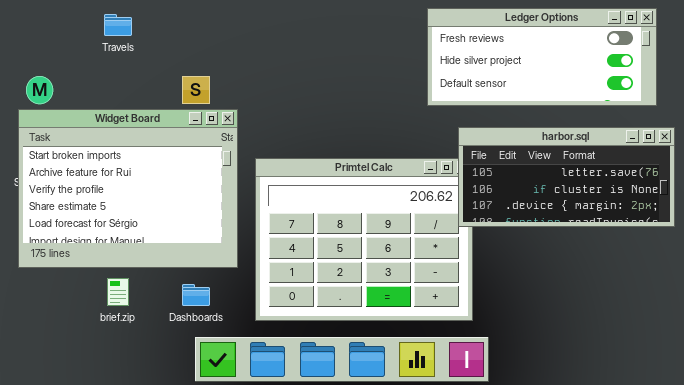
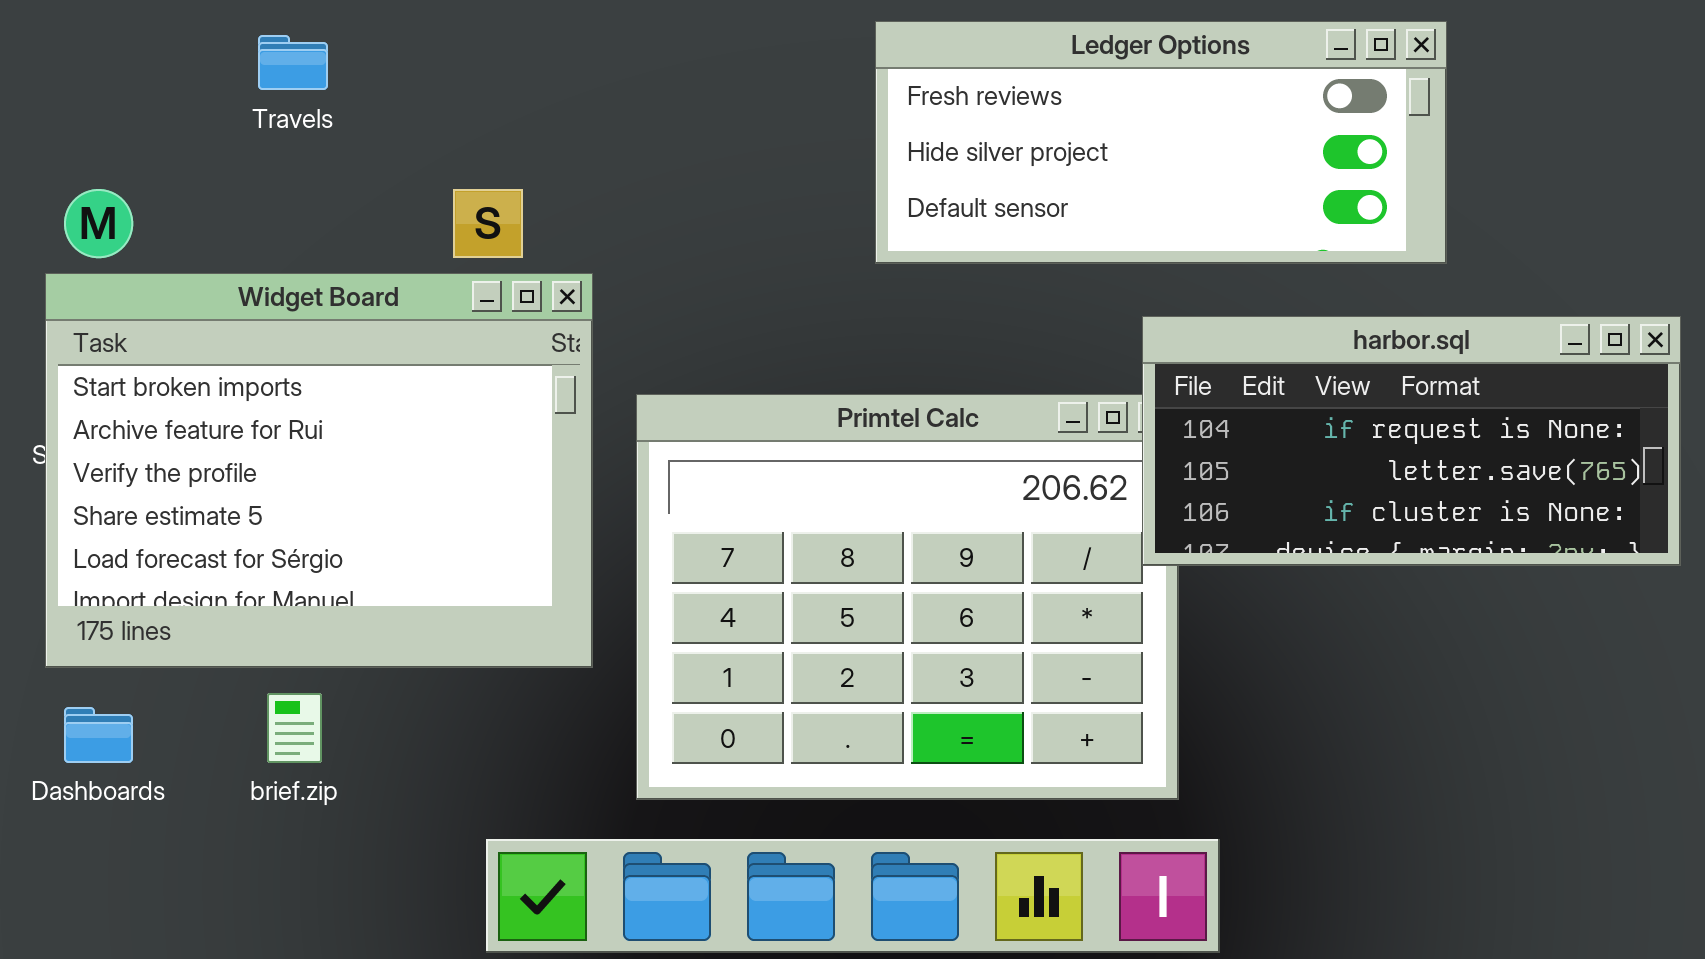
Ledger Options: [427,8,657,106] -> [875,21,1447,264], moved
harbor.sql: [458,127,675,227] -> [1142,316,1681,566], scrolled up 1 row
Dashboards: [182,284,210,306] -> [64,707,133,763], moved

